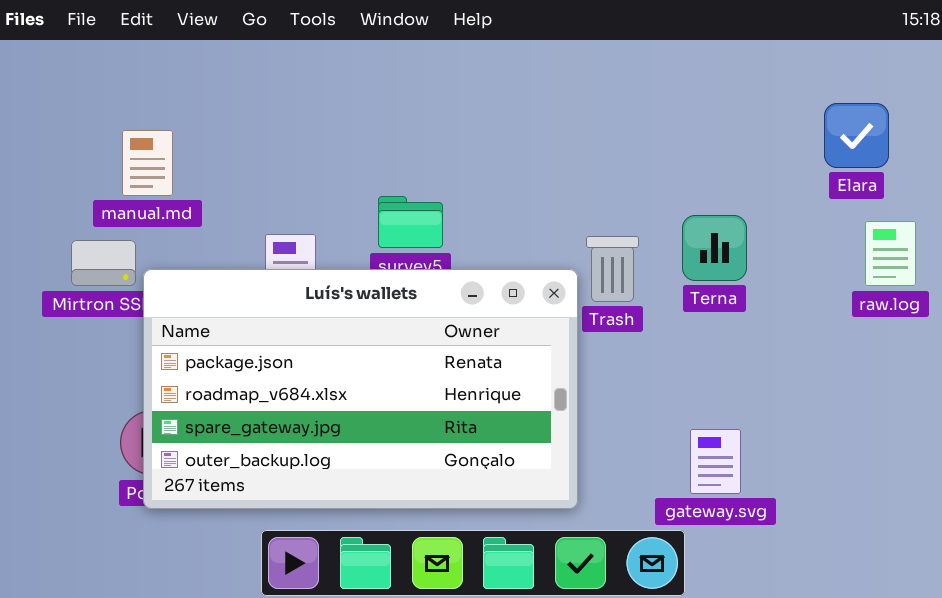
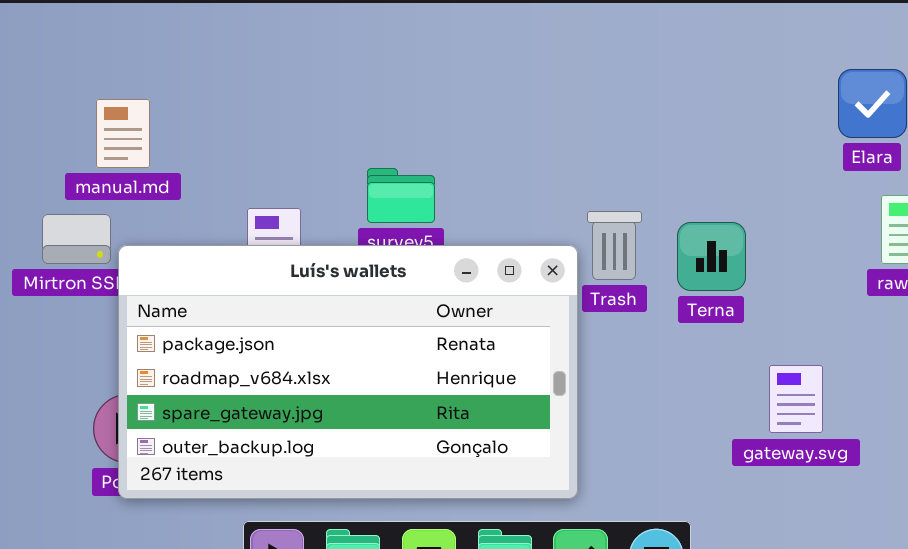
Terna: [682,215,747,281] -> [677,222,746,291], moved
gateway.svg: [690,429,741,494] -> [769,365,823,433], moved

